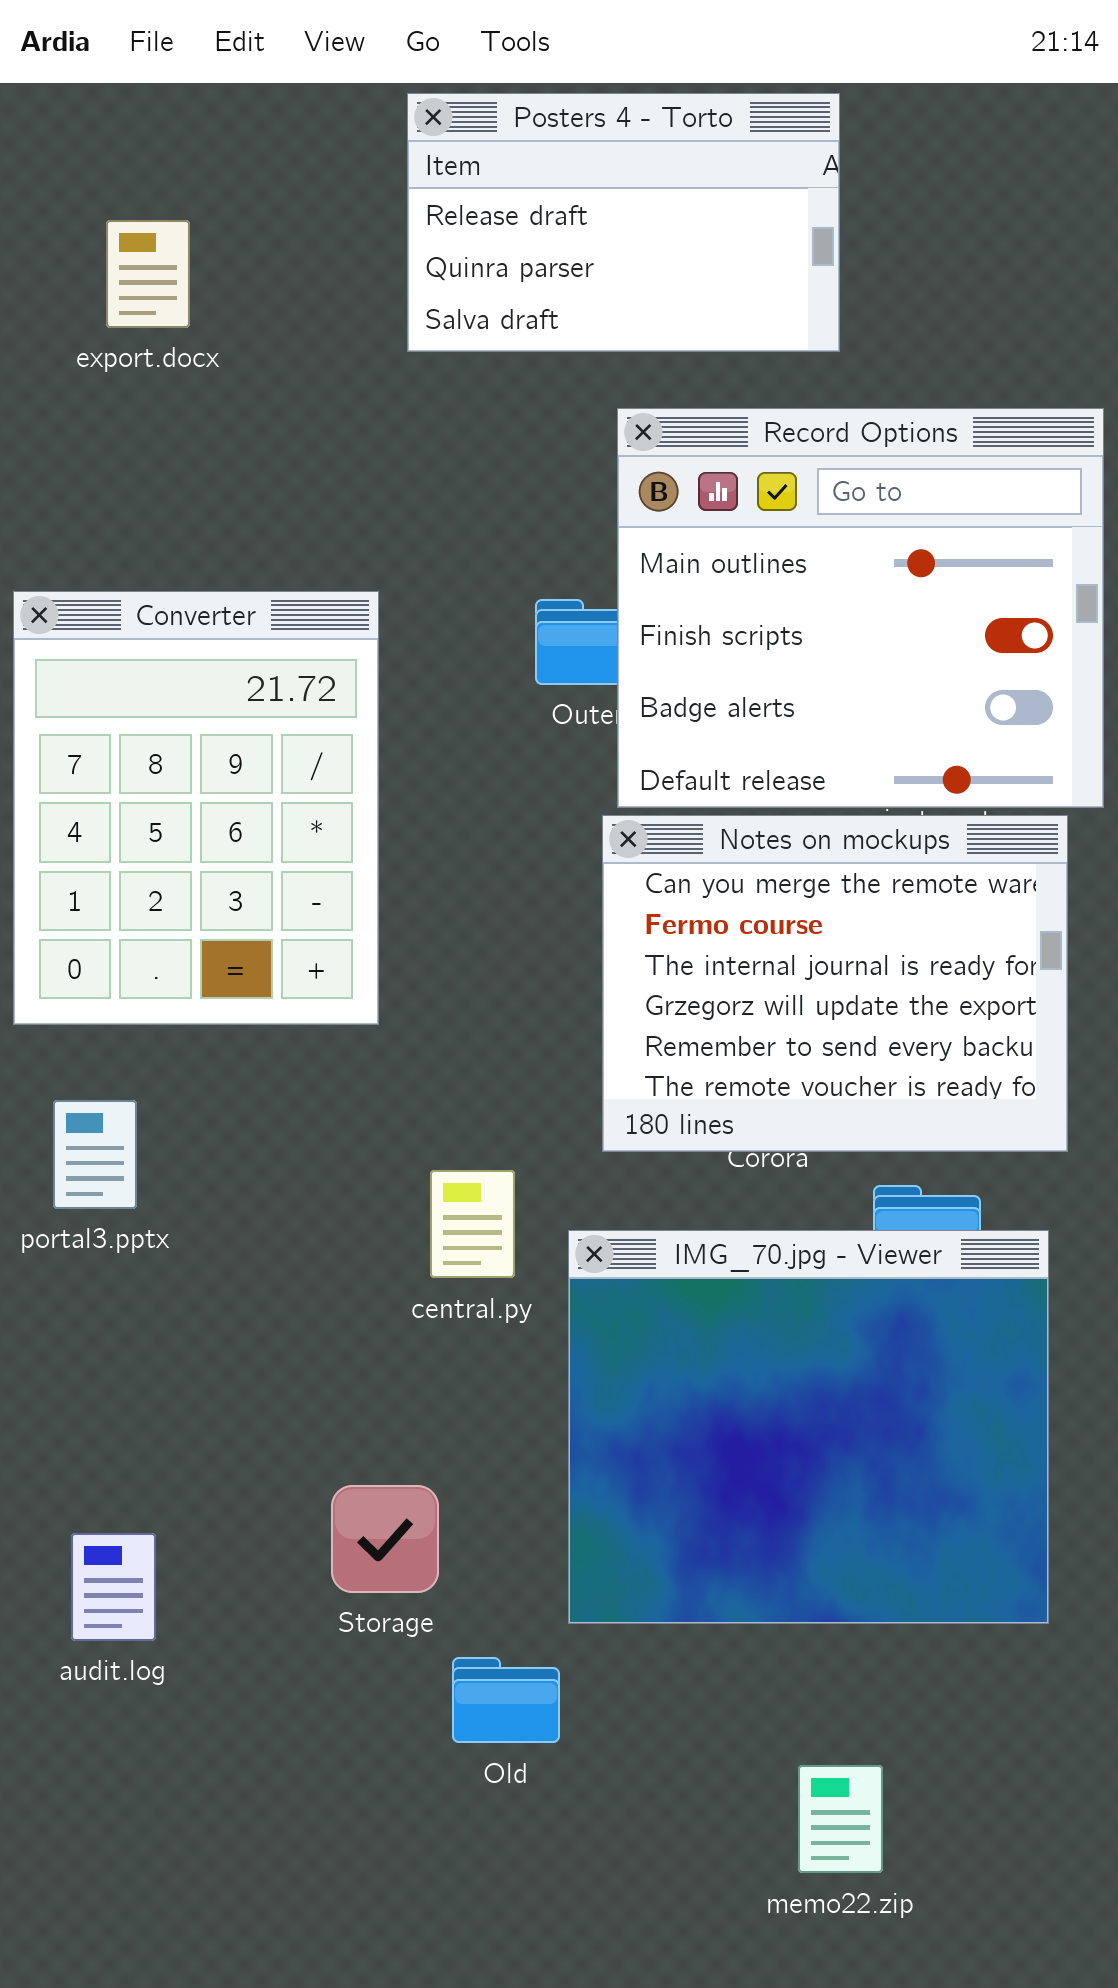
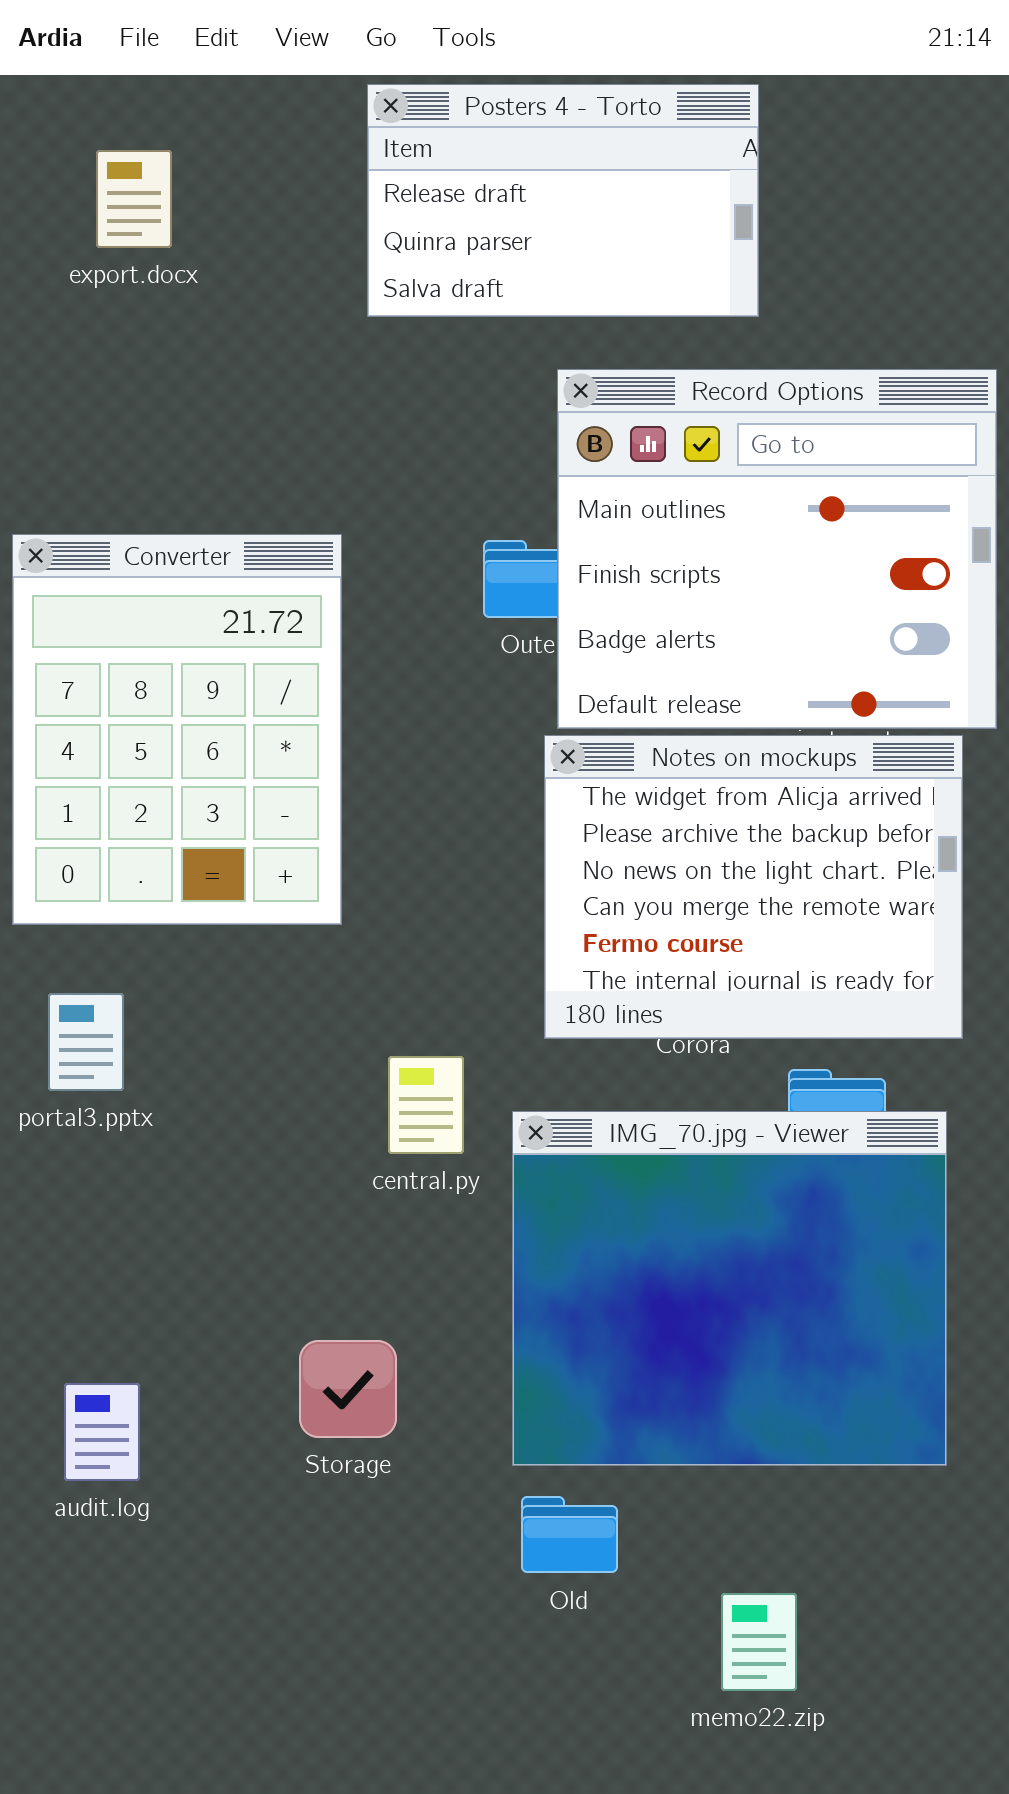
export.docx: [106,220,190,328] -> [96,150,172,248], moved
Notes on mockups: [602,815,1068,1152] -> [544,735,963,1039], scrolled up 3 rows
Old: [452,1657,560,1743] -> [521,1496,618,1573], moved

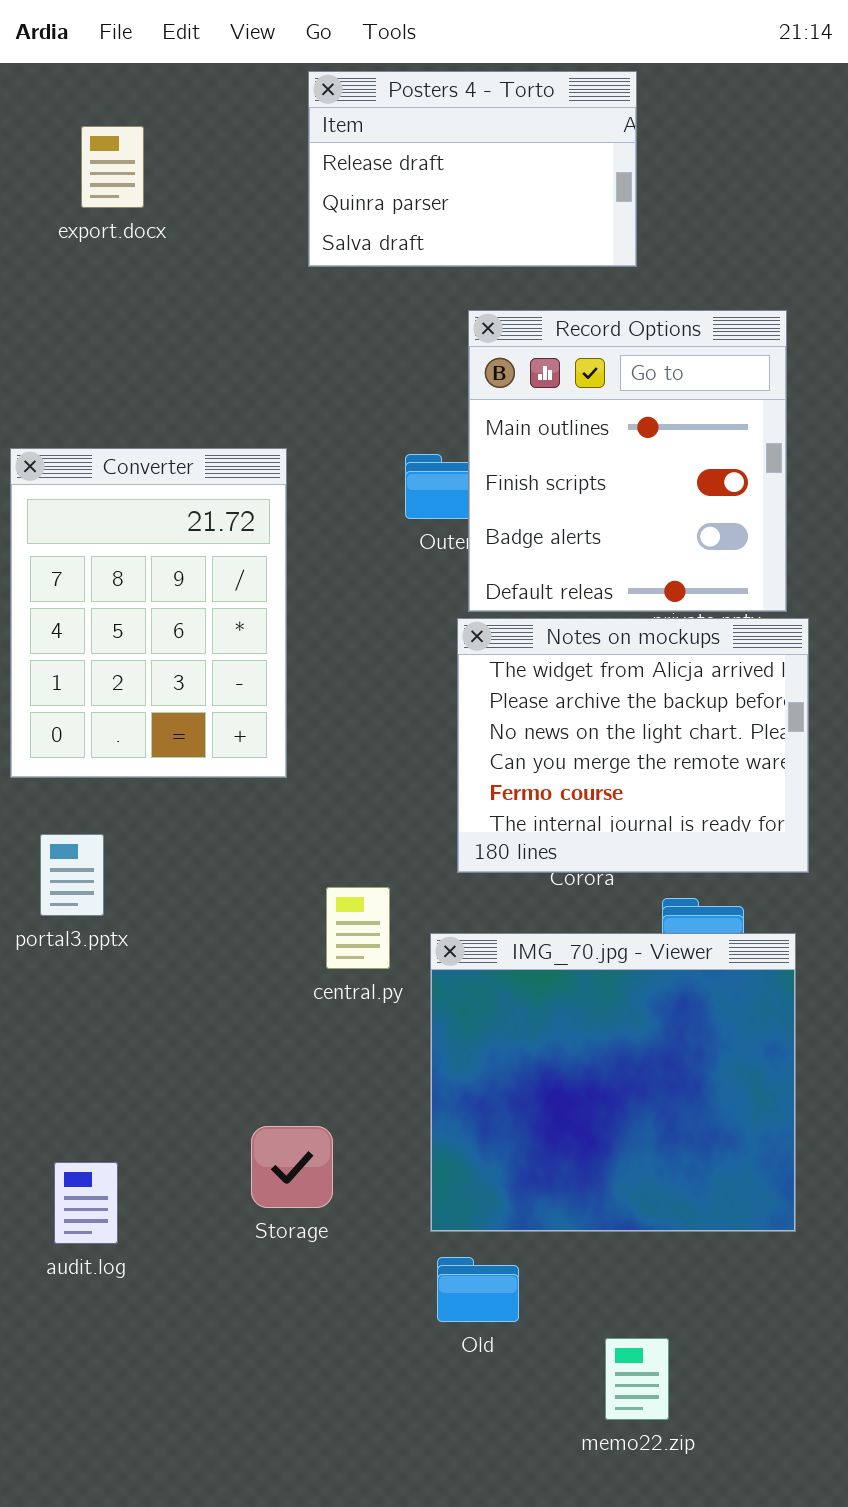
Record Options: [557,369,997,729] -> [468,310,787,612], resized

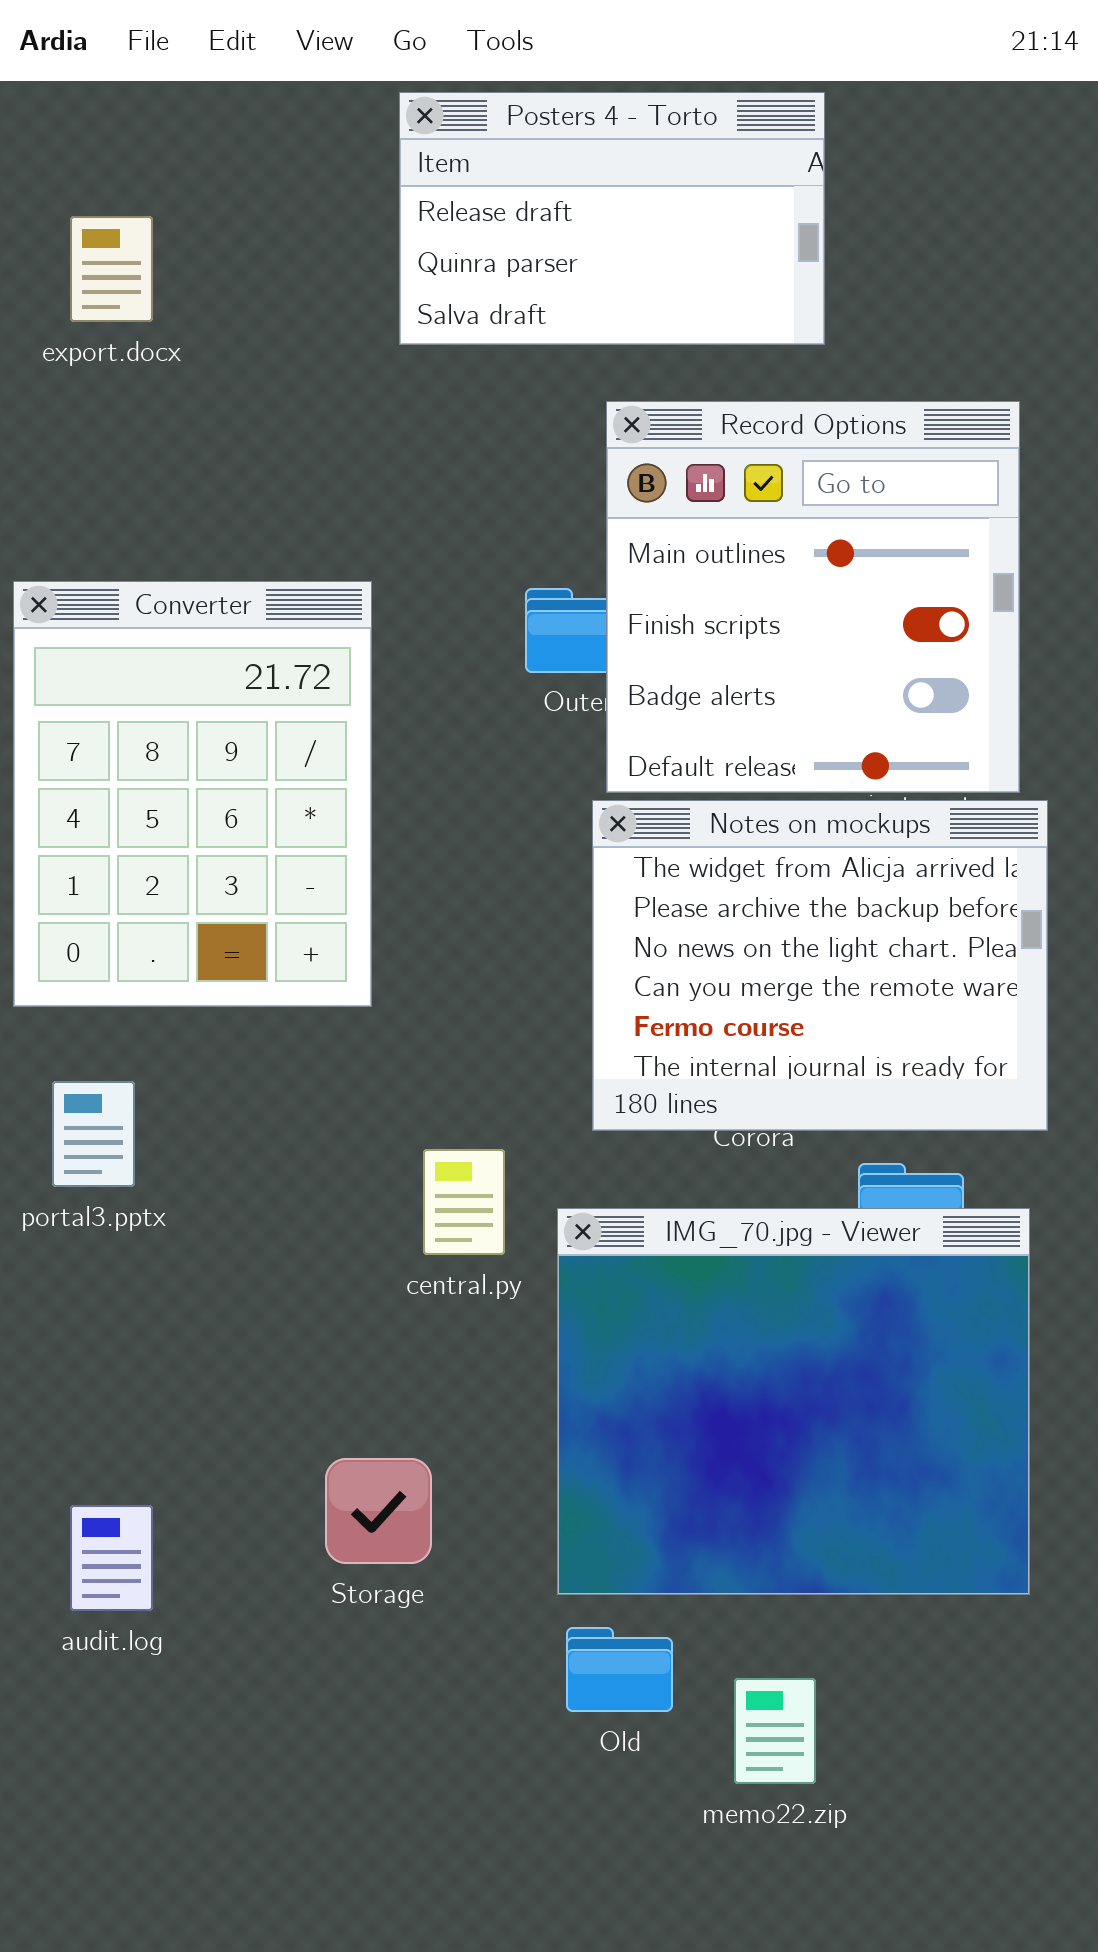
export.docx: [81,126,144,208] -> [70,216,153,322], moved
memo22.zip: [605,1338,669,1420] -> [734,1678,816,1784], moved

